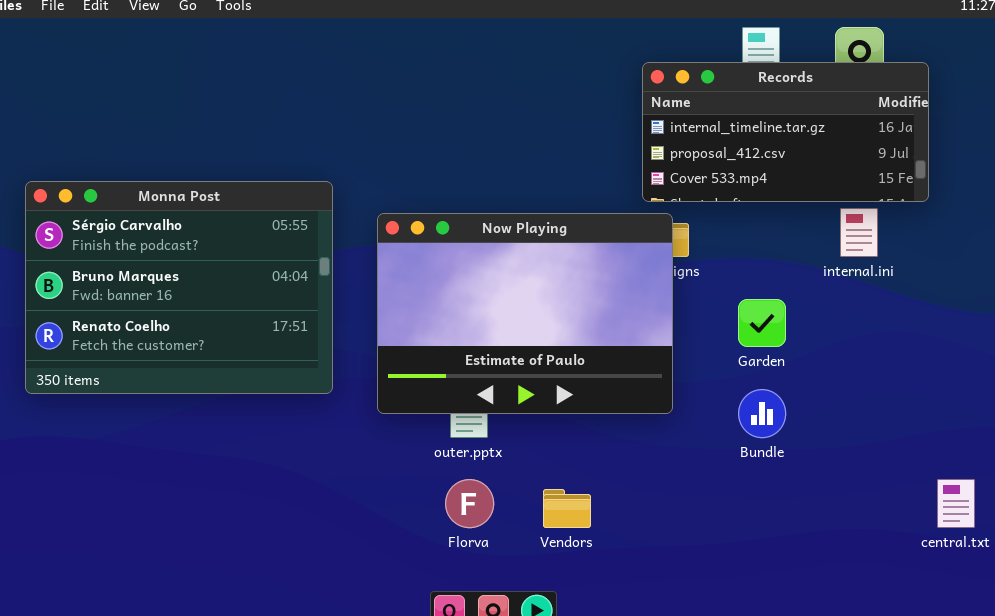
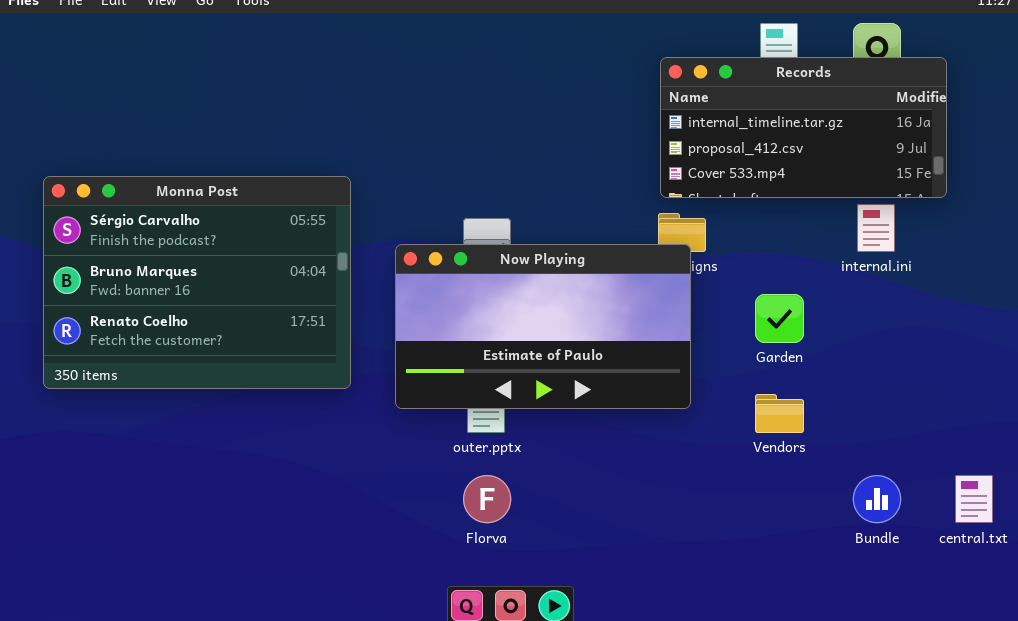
Now Playing: [377,213,673,414] -> [395,244,691,409], resized
Bundle: [738,389,786,438] -> [853,475,901,523], moved
Vendors: [543,489,591,528] -> [755,394,804,433], moved

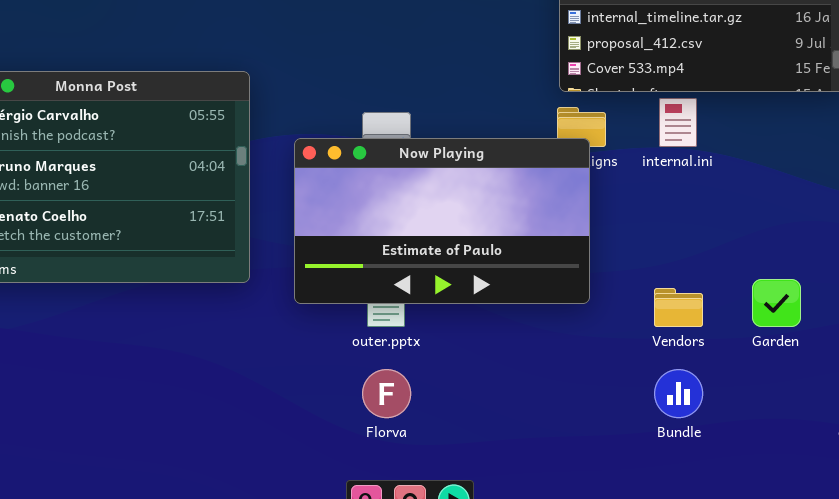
internal.ini: [857,204,895,252] -> [659,98,697,147], moved
Garden: [755,294,804,343] -> [752,279,801,327], moved
Bundle: [853,475,901,523] -> [654,369,703,418], moved

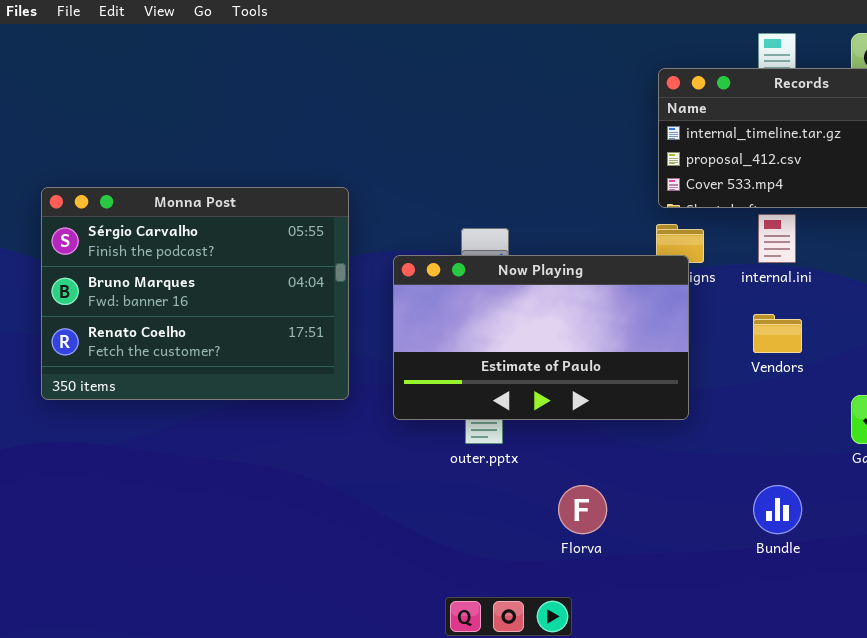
Vendors: [654,288,703,327] -> [753,314,802,353], moved
Florva: [362,369,411,418] -> [558,485,607,534], moved

